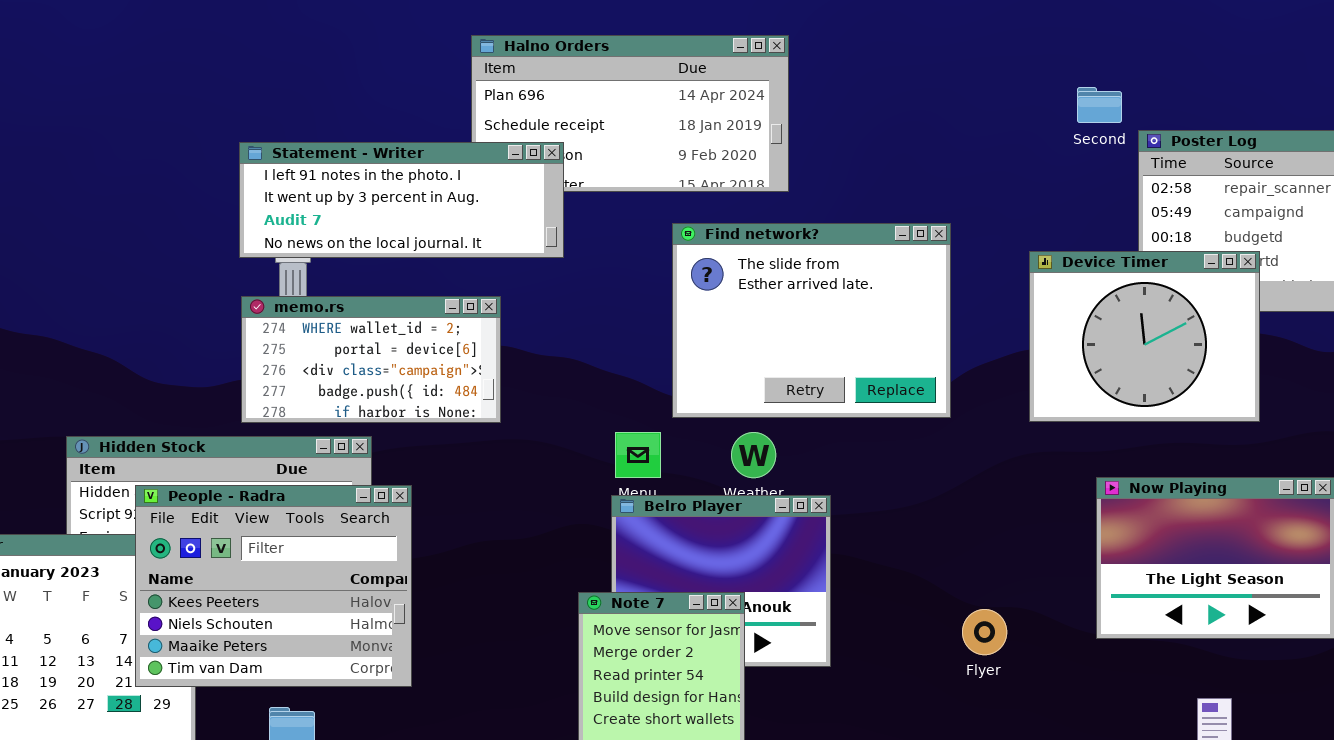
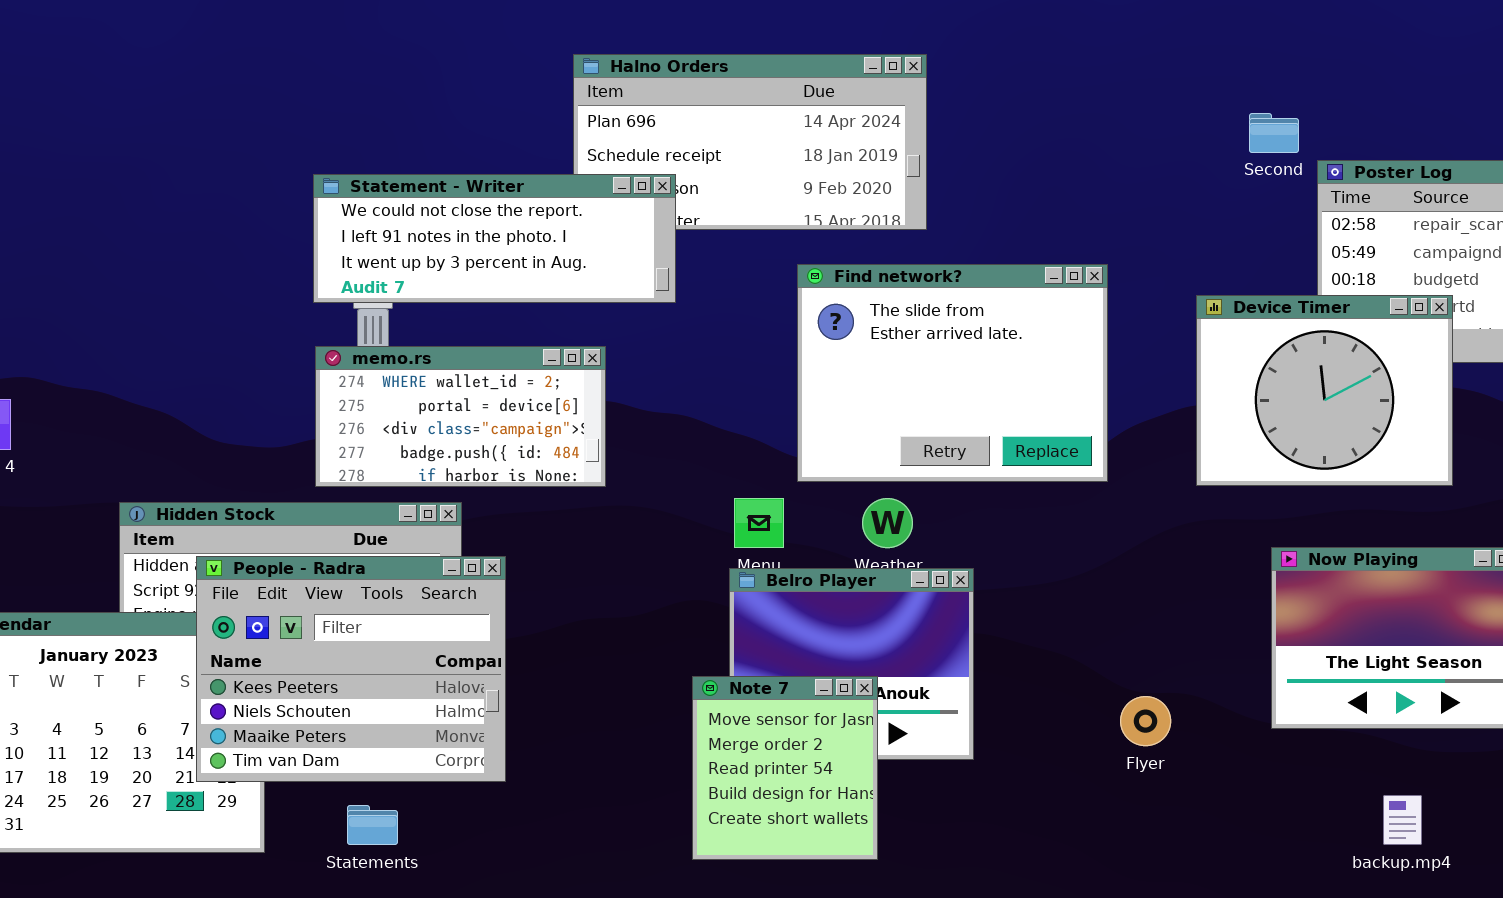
Statement - Writer: [239,142,564,258] -> [313,174,676,303], scrolled up 1 row

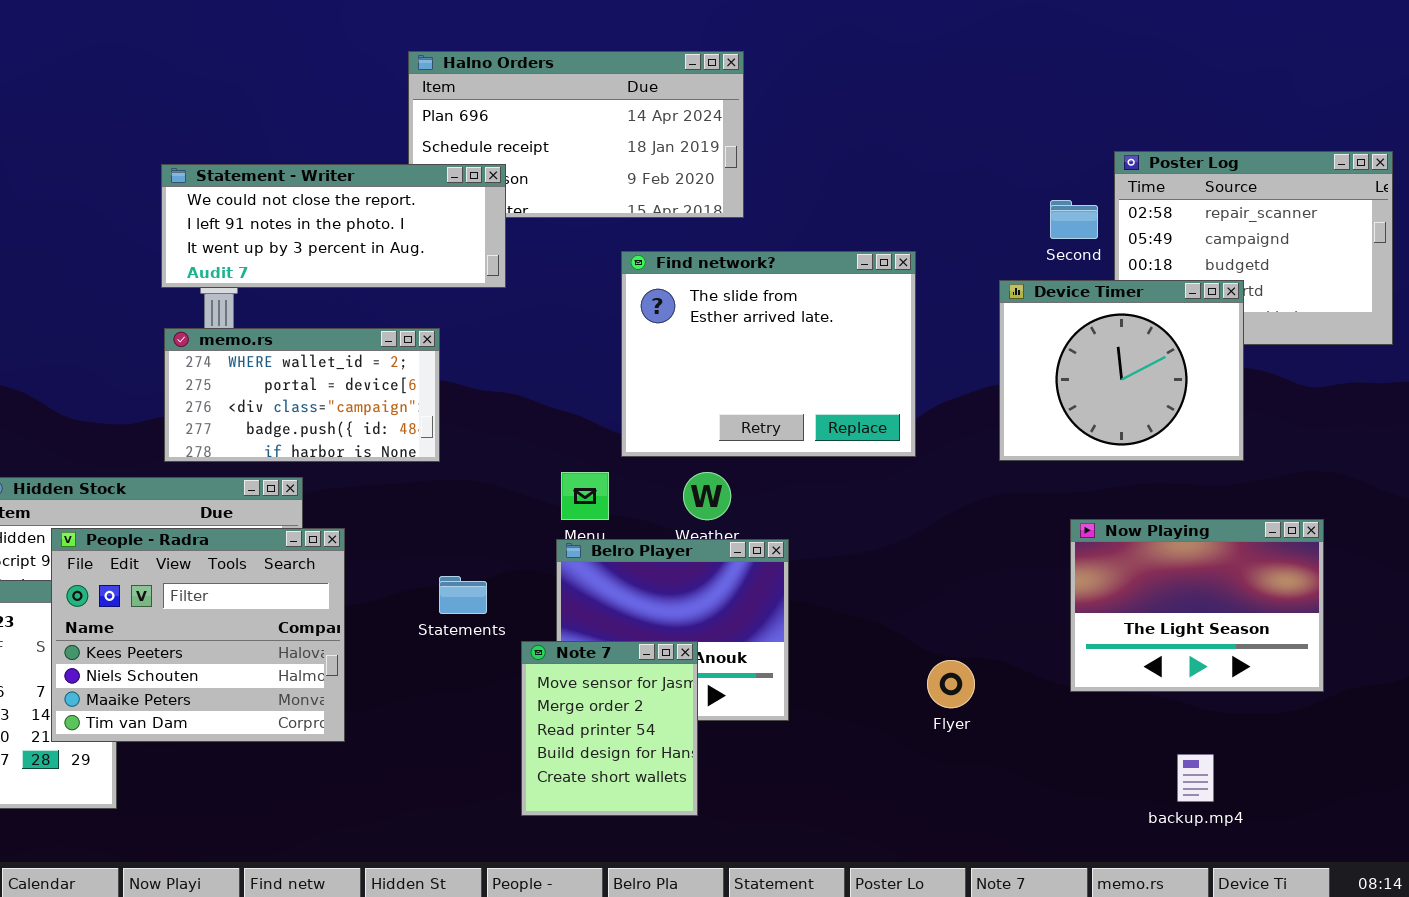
Second: [1249,113,1299,153] -> [1050,200,1098,239], moved
Statements: [347,805,398,845] -> [439,576,487,614], moved

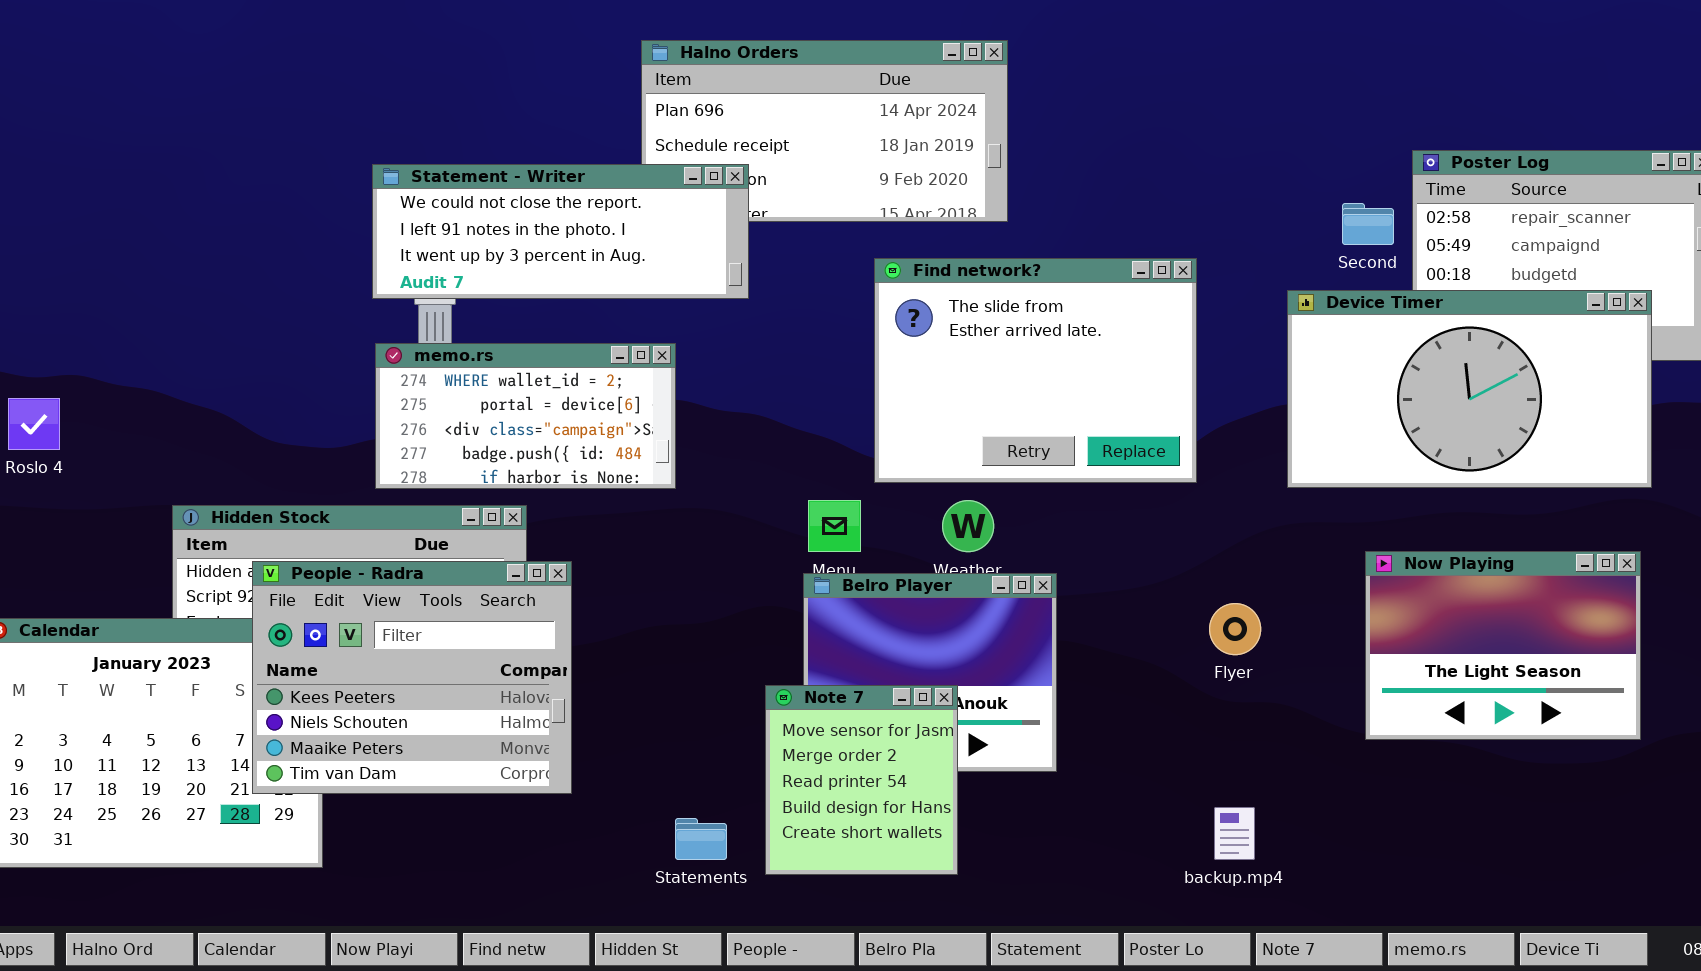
Device Timer: [999,280,1244,461] -> [1287,290,1652,488], resized
Statements: [439,576,487,614] -> [675,818,727,860], moved
Flyer: [927,660,975,708] -> [1209,603,1261,655], moved
backup.mp4: [1177,754,1214,802] -> [1214,807,1255,860], moved

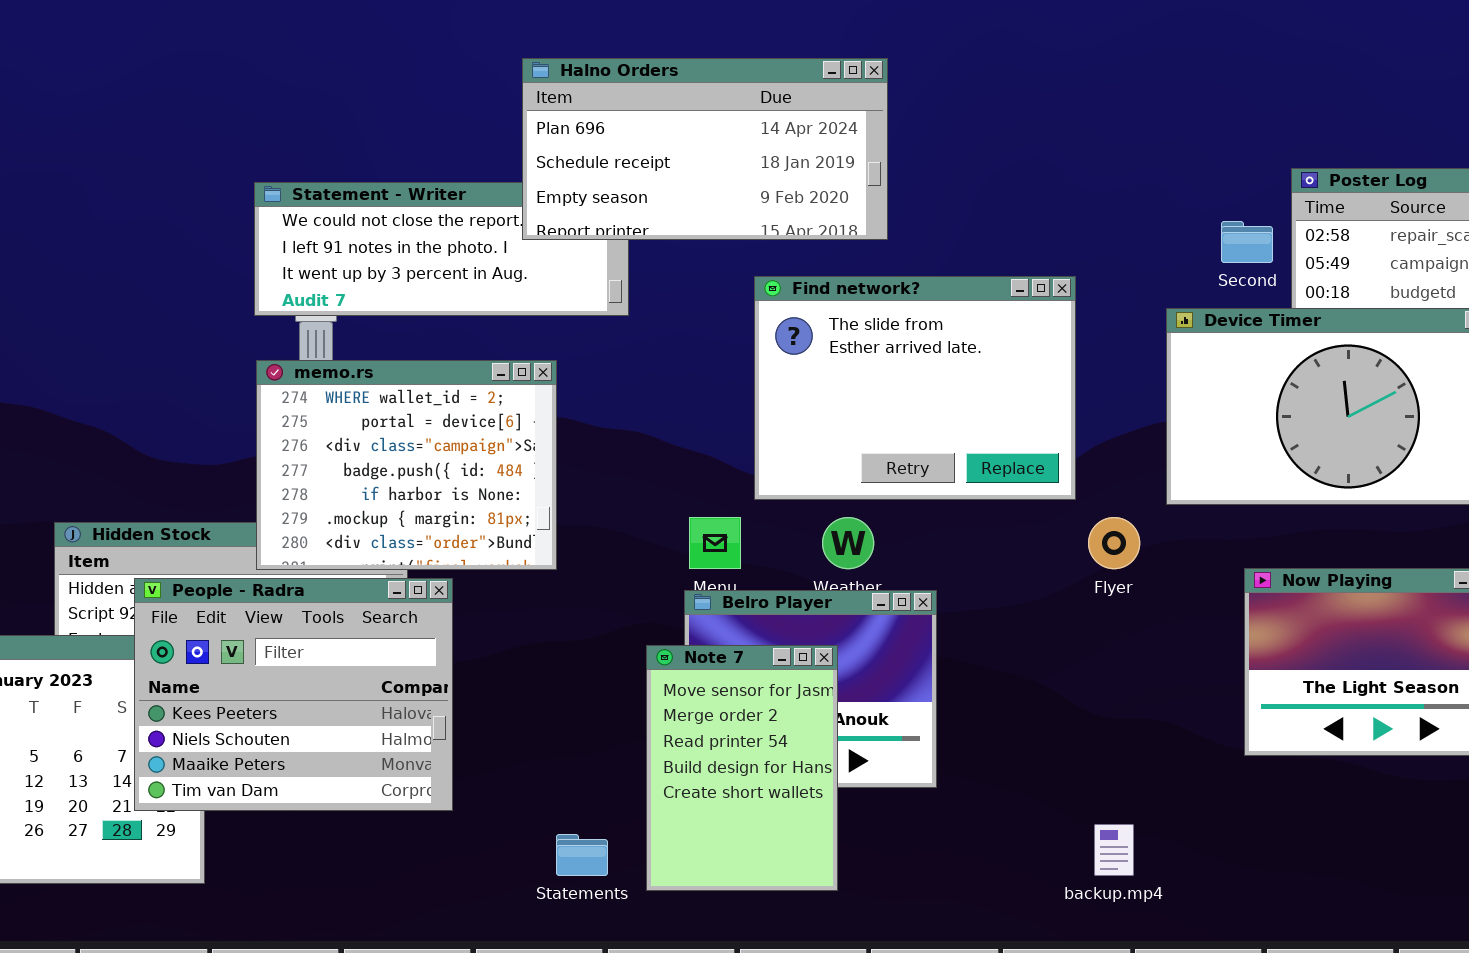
Halno Orders: [641,40,1008,222] -> [522,58,888,240], raised
memo.rs: [375,343,676,489] -> [256,360,557,570], resized
Flyer: [1209,603,1261,655] -> [1088,517,1140,569], moved
Note 7: [765,685,958,875] -> [646,645,838,891], resized

